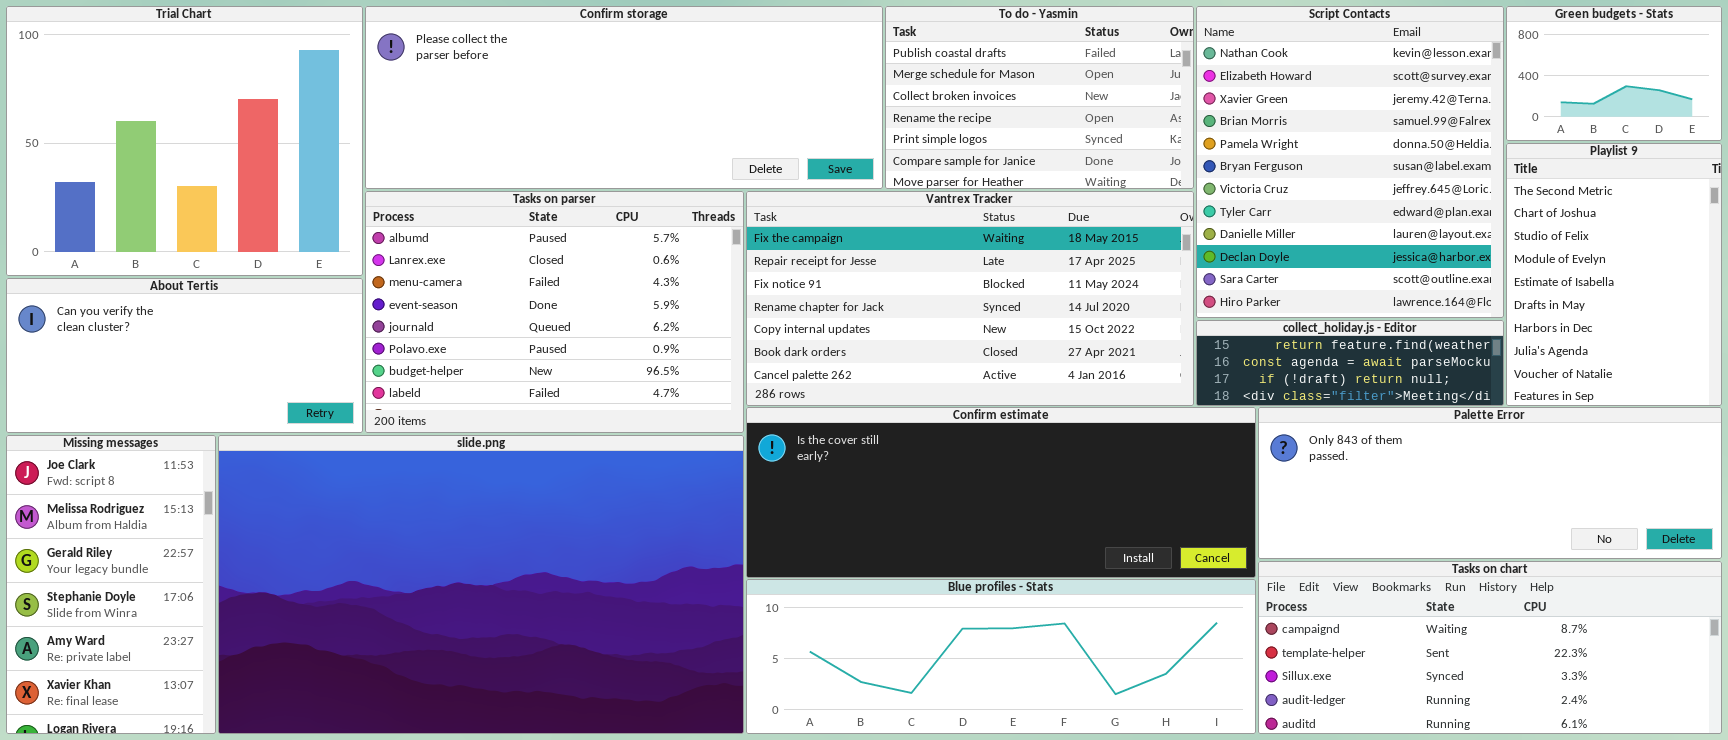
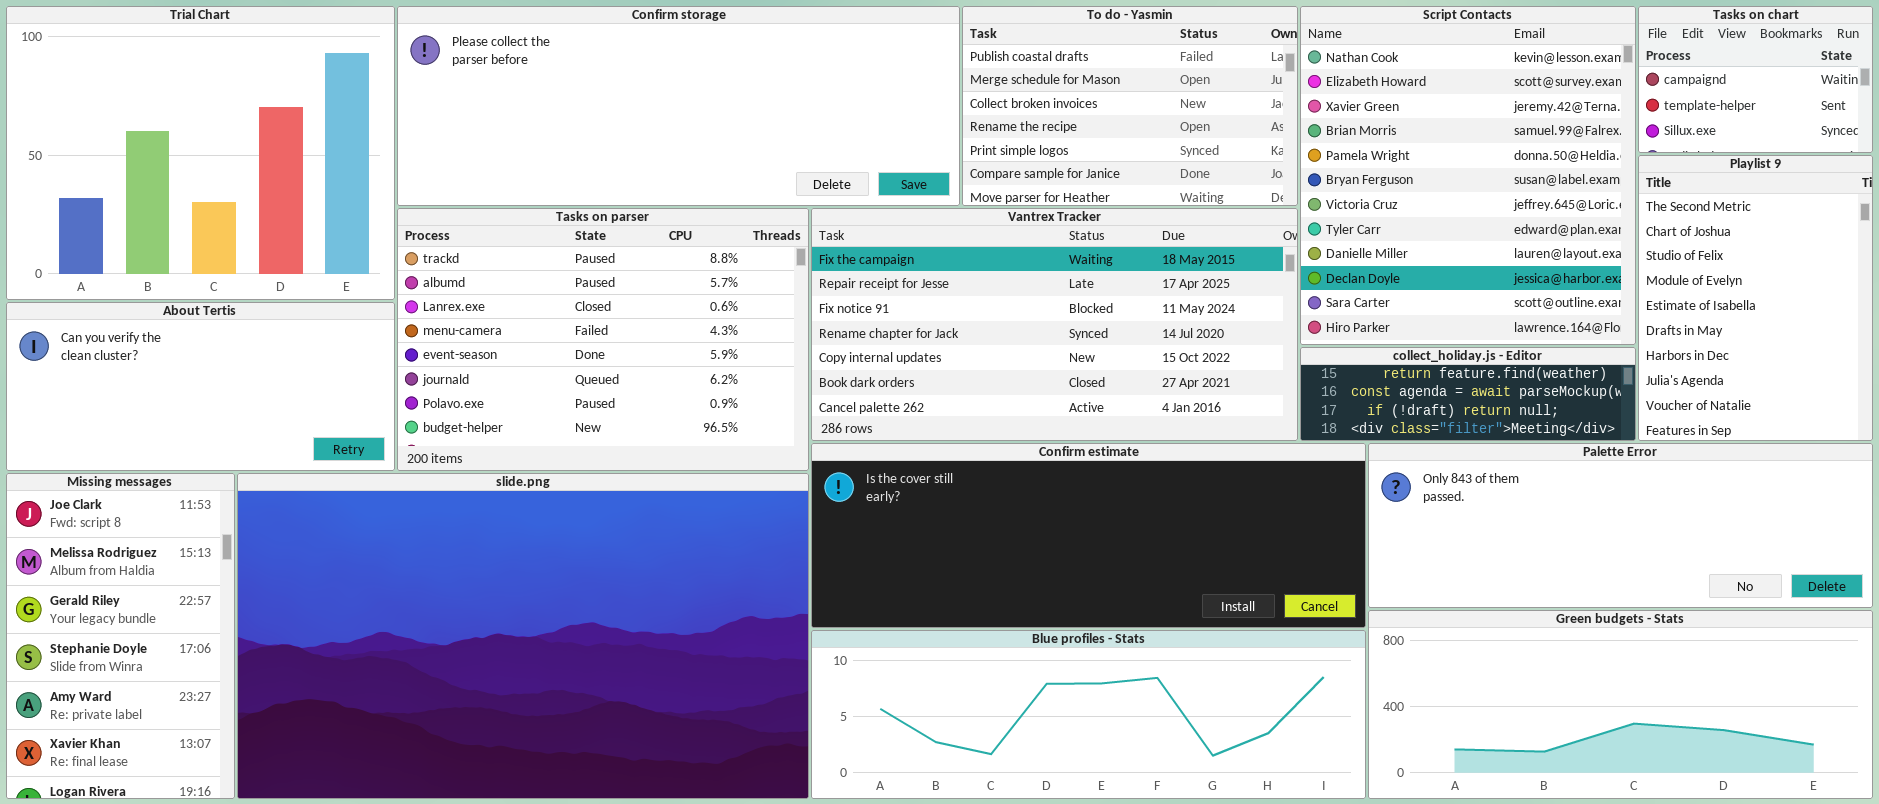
Green budgets - Stats: [1506,6,1722,141] -> [1368,610,1873,799], moved, resized
Tasks on parser: [365,191,744,433] -> [397,208,809,471], scrolled up 1 row
Tasks on chart: [1258,561,1722,734] -> [1638,6,1873,153], moved, resized

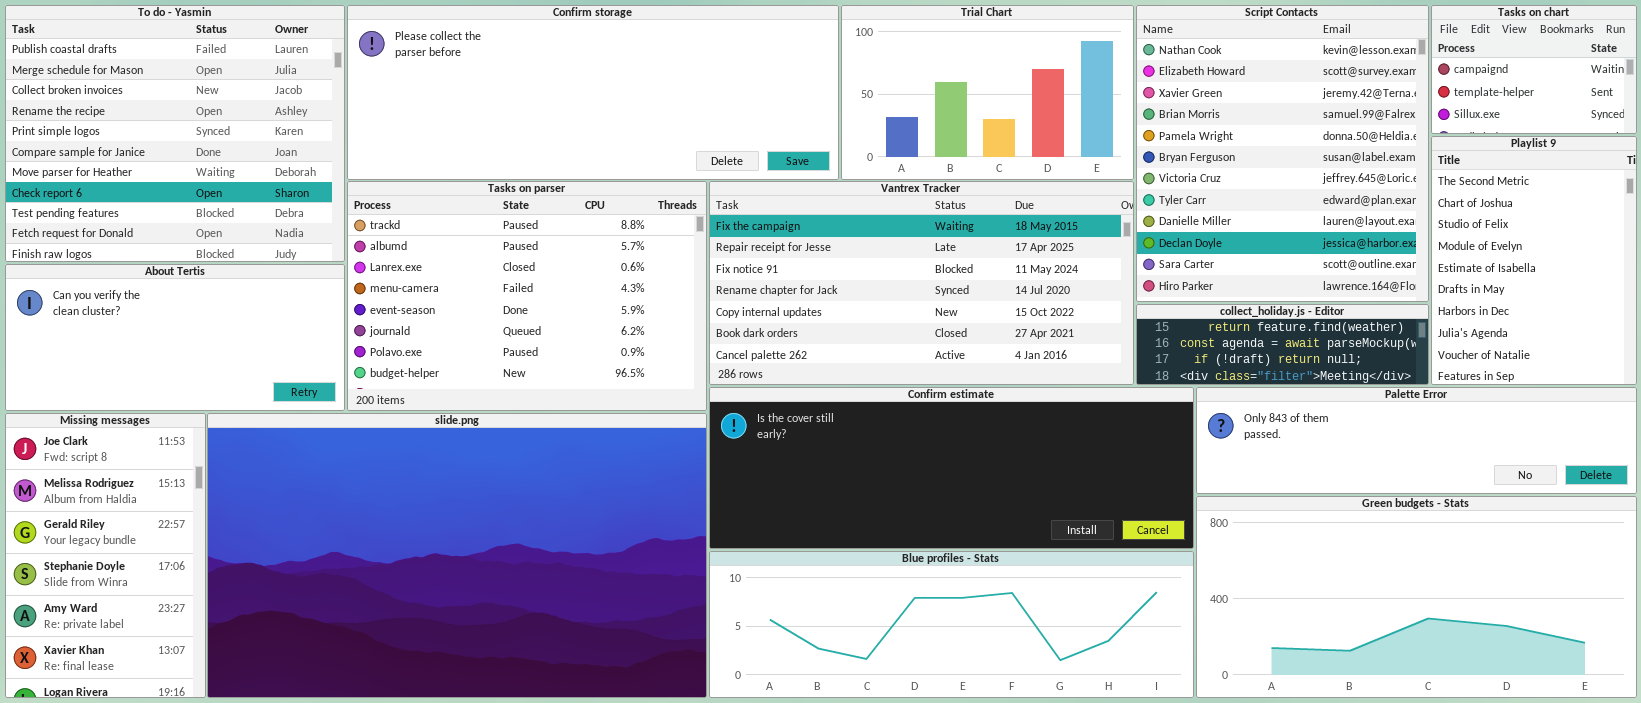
Trial Chart: [6,6,395,300] -> [841,5,1134,180], moved, resized
To do - Yasmin: [962,6,1298,206] -> [5,5,345,262], moved, resized
Palette Error: [1368,443,1873,608] -> [1196,387,1637,494], resized
Green budgets - Stats: [1368,610,1873,799] -> [1196,496,1637,698], resized

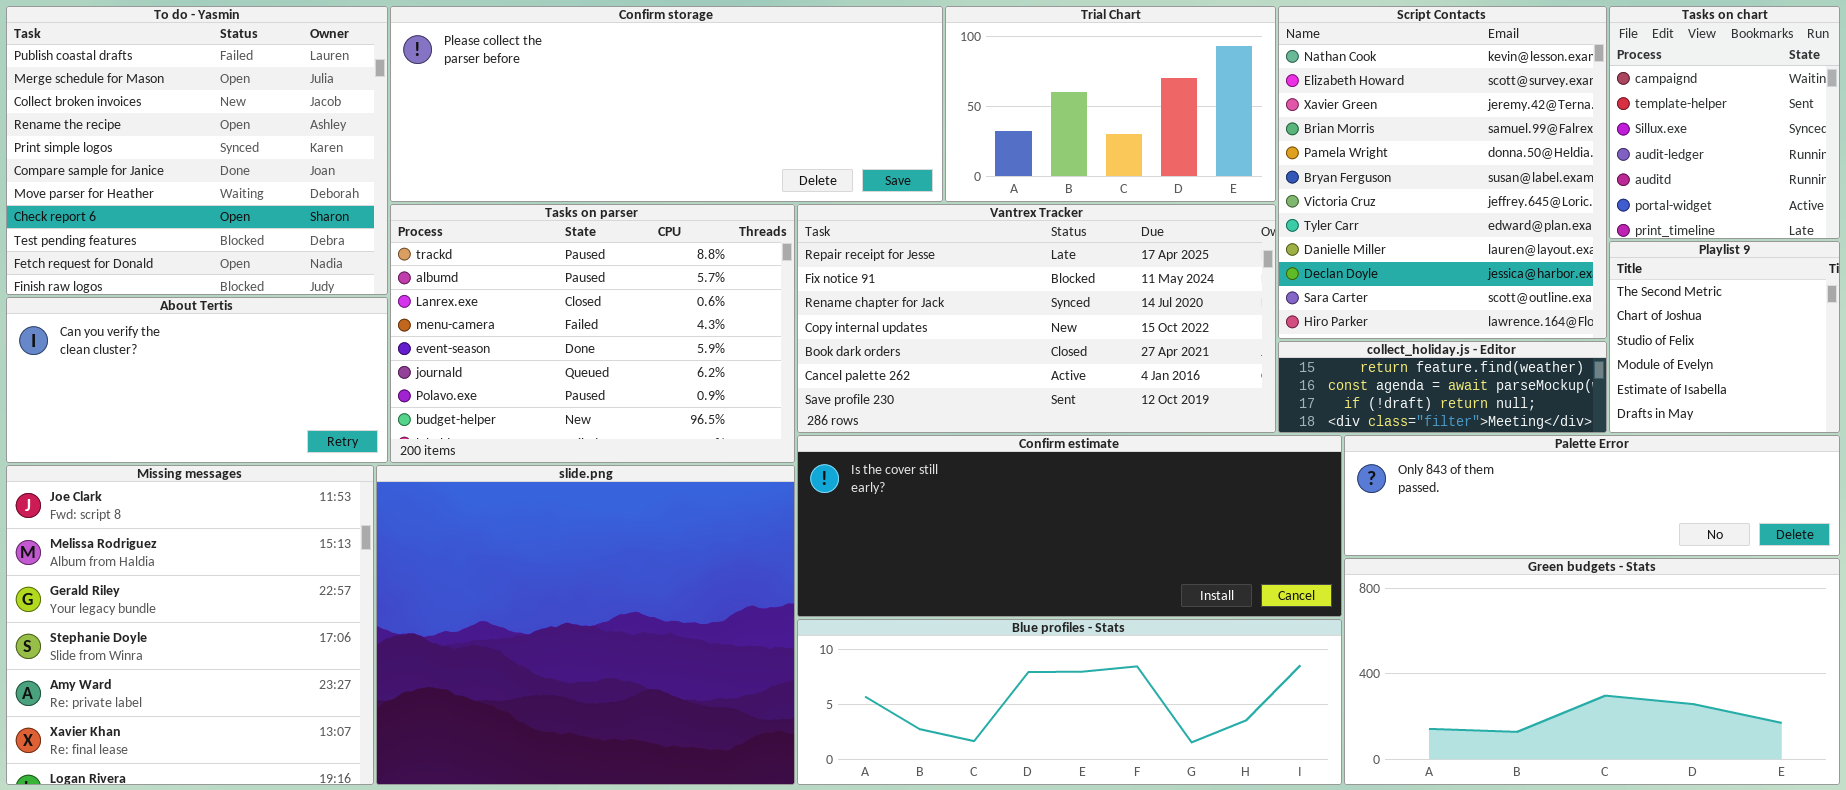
Tasks on chart: [1431,5,1637,134] -> [1609,6,1840,239], resized
Playlist 9: [1431,136,1637,385] -> [1609,241,1840,433], resized
Vantrex Tracker: [709,181,1134,385] -> [797,204,1276,433], scrolled down 1 row
Missing messages: [5,413,206,698] -> [6,465,374,785], resized
slide.png: [207,413,707,698] -> [376,465,795,785], resized

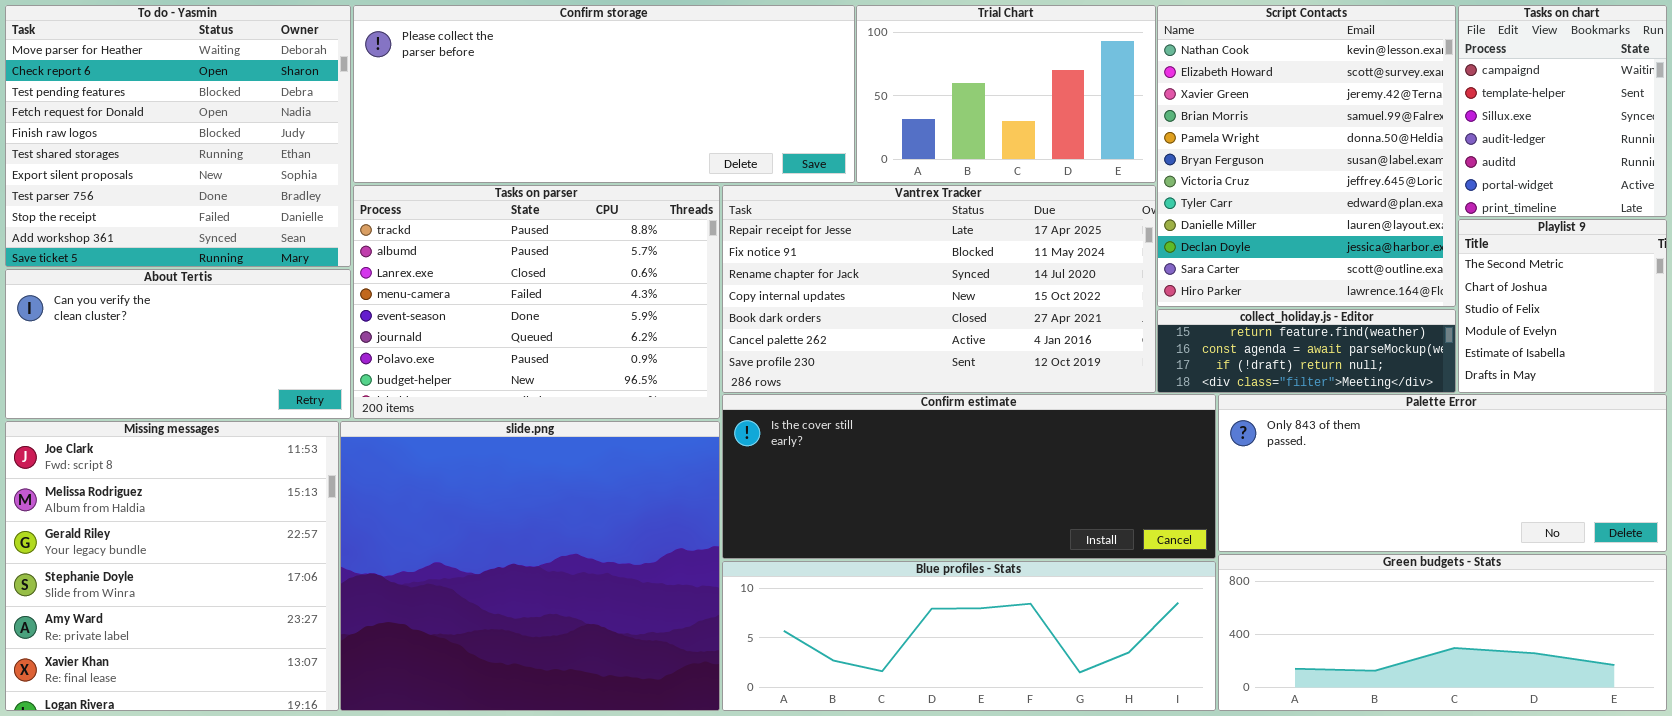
To do - Yasmin: [6,6,388,295] -> [5,5,351,267], scrolled down 6 rows
Palette Error: [1344,435,1840,556] -> [1218,394,1667,552], resized
Green budgets - Stats: [1344,558,1840,785] -> [1218,554,1667,711], resized

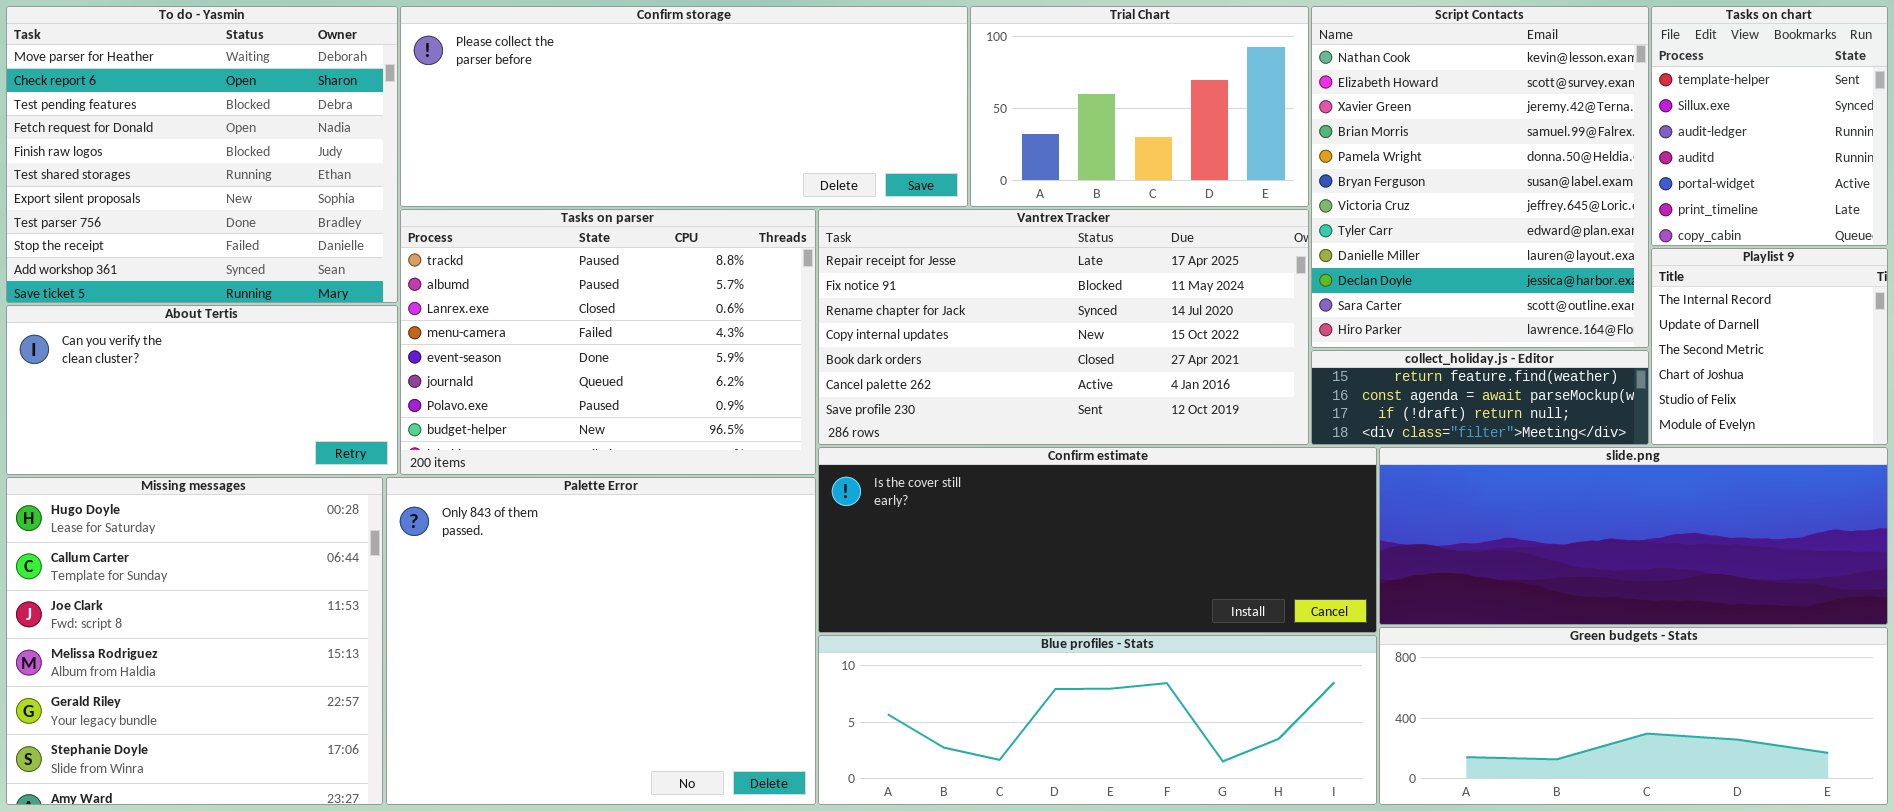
Tasks on chart: [1458,5,1667,217] -> [1651,6,1888,246], scrolled down 1 row
Playlist 9: [1458,219,1667,393] -> [1651,248,1888,445], scrolled up 2 rows
Palette Error: [1218,394,1667,552] -> [386,477,816,805], moved, resized
Missing messages: [5,421,339,711] -> [6,477,383,805], scrolled up 2 rows
slide.png: [340,421,720,711] -> [1379,447,1888,625], moved, resized

